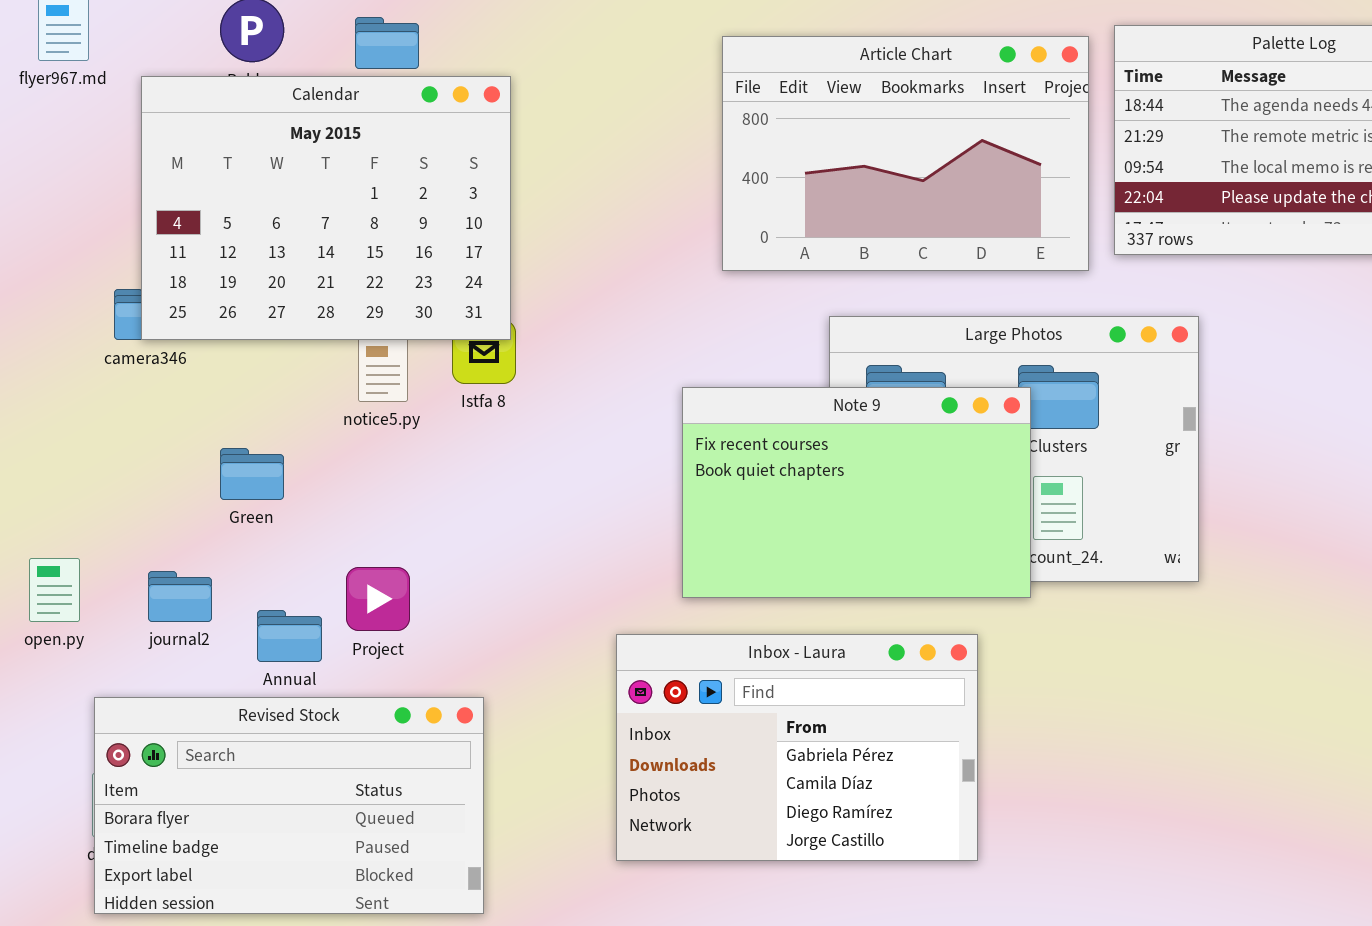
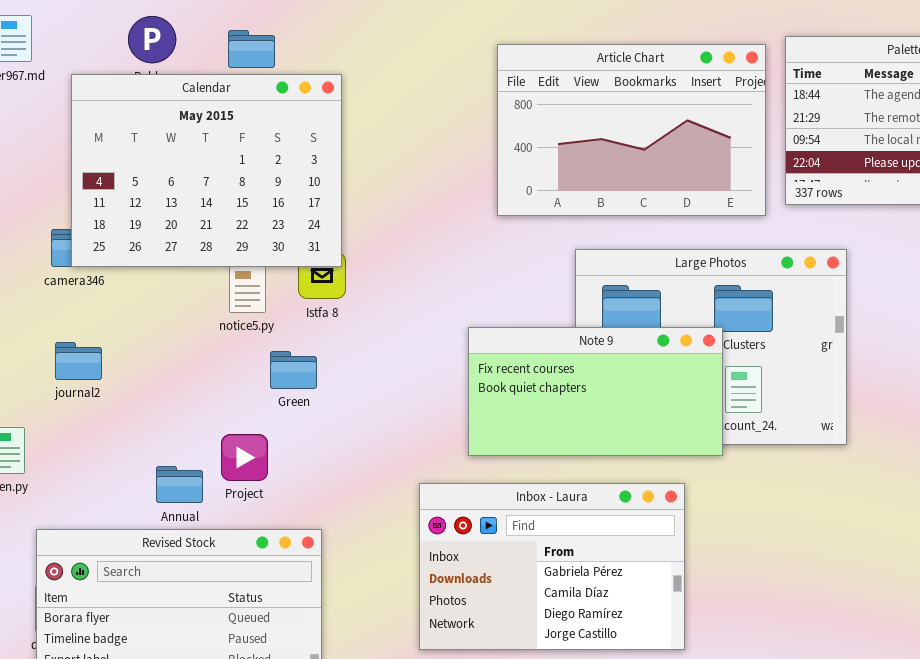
Note 9: [682,387,1031,598] -> [468,327,723,456], resized
Green: [220,448,284,500] -> [270,351,317,389], moved
journal2: [148,571,212,622] -> [55,342,102,380], moved

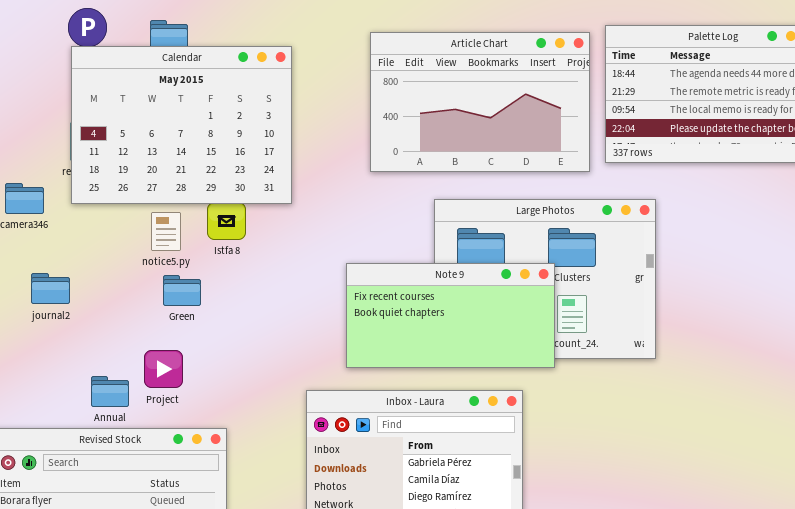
Calendar: [71,74,342,267] -> [71,46,292,204], moved
journal2: [55,342,102,380] -> [31,273,70,304], moved
Green: [270,351,317,389] -> [163,275,201,306], moved

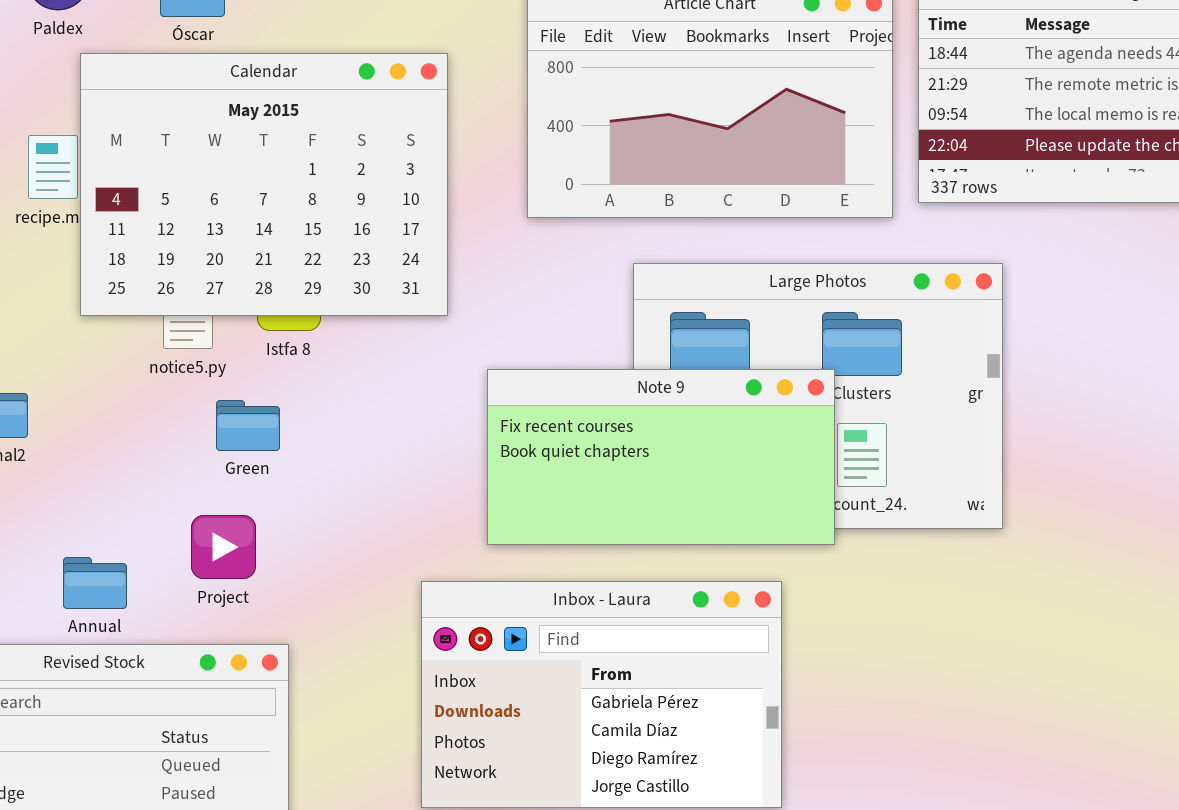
Calendar: [71,46,292,204] -> [80,53,448,316], moved
Green: [163,275,201,306] -> [216,400,280,451], moved
Project: [144,350,183,388] -> [191,515,256,579], moved

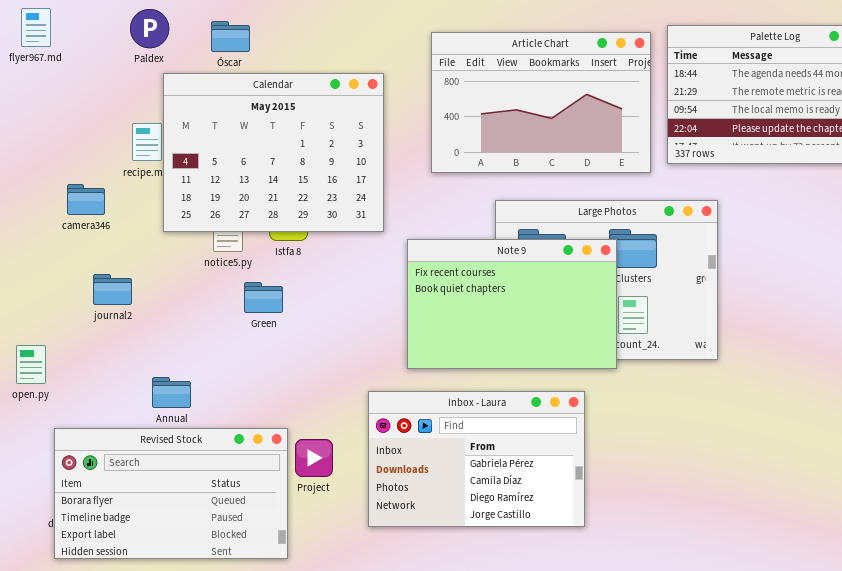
Note 9: [487,369,835,545] -> [407,239,617,369], resized
Project: [191,515,256,579] -> [295,439,333,477], moved

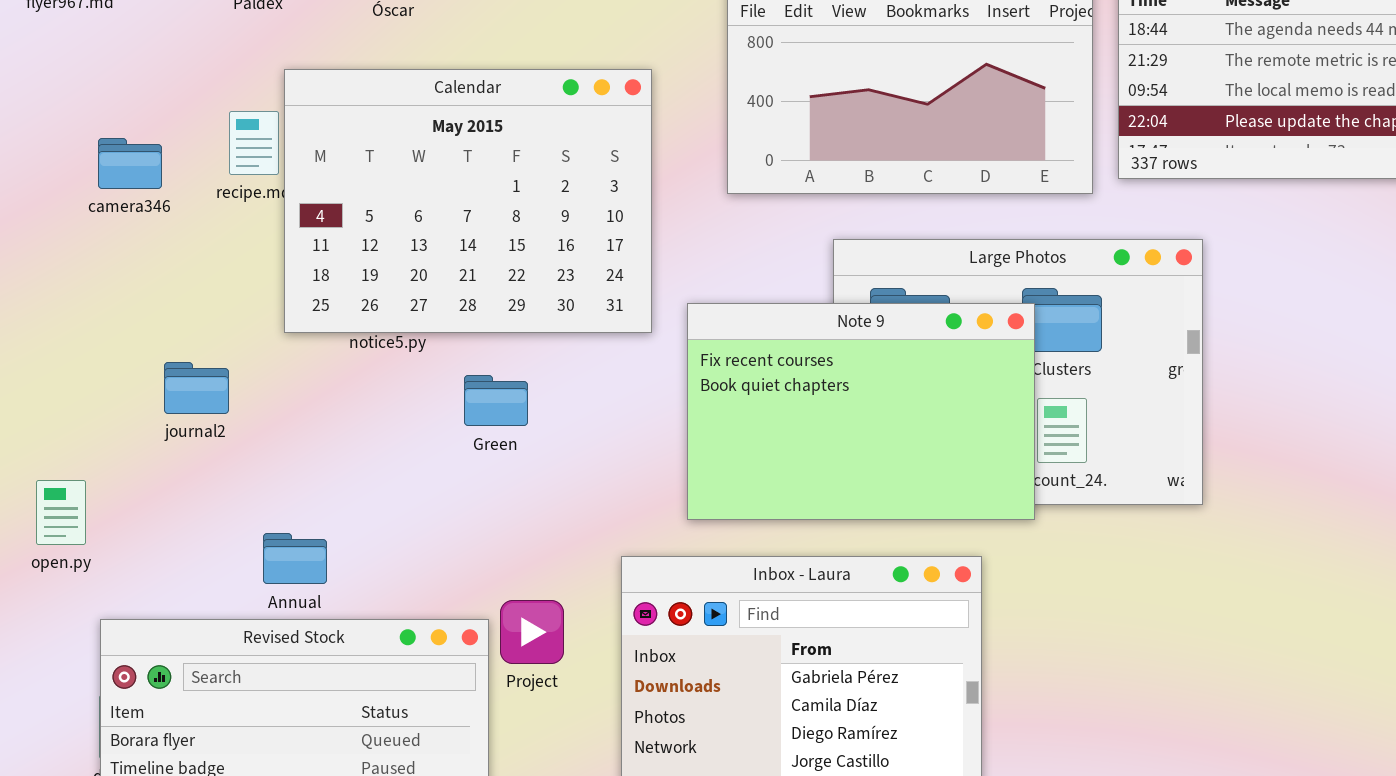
Calendar: [163,73,384,232] -> [284,69,652,333], moved
camera346: [67,184,105,215] -> [98,138,162,189], moved
Green: [244,282,283,313] -> [464,375,528,426], moved
Project: [295,439,333,477] -> [500,600,564,664], moved

